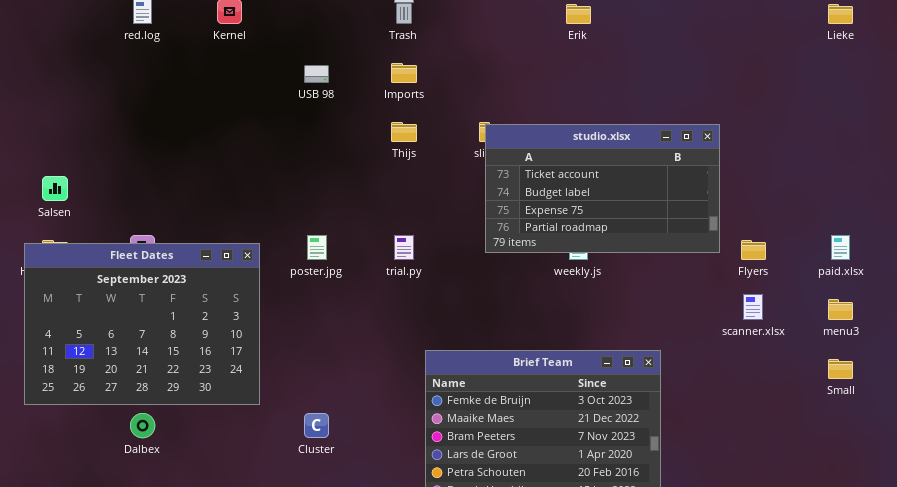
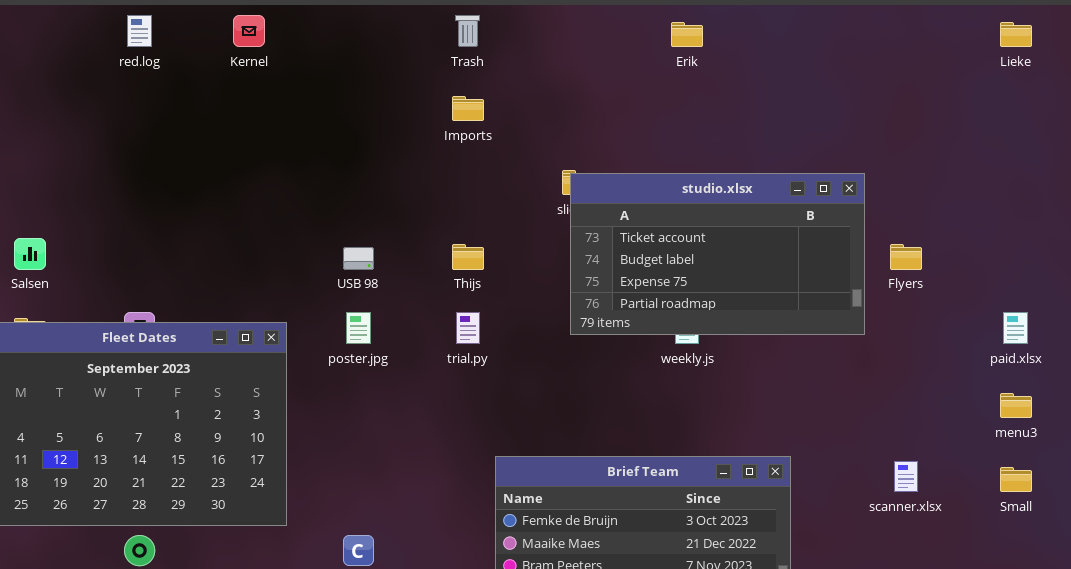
USB 98: [304,65,329,83] -> [343,247,374,270], moved
Thijs: [391,122,417,142] -> [452,244,484,270], moved
Flyers: [741,240,766,260] -> [890,244,922,270], moved
scanner.xlsx: [743,294,763,320] -> [894,461,918,492], moved

